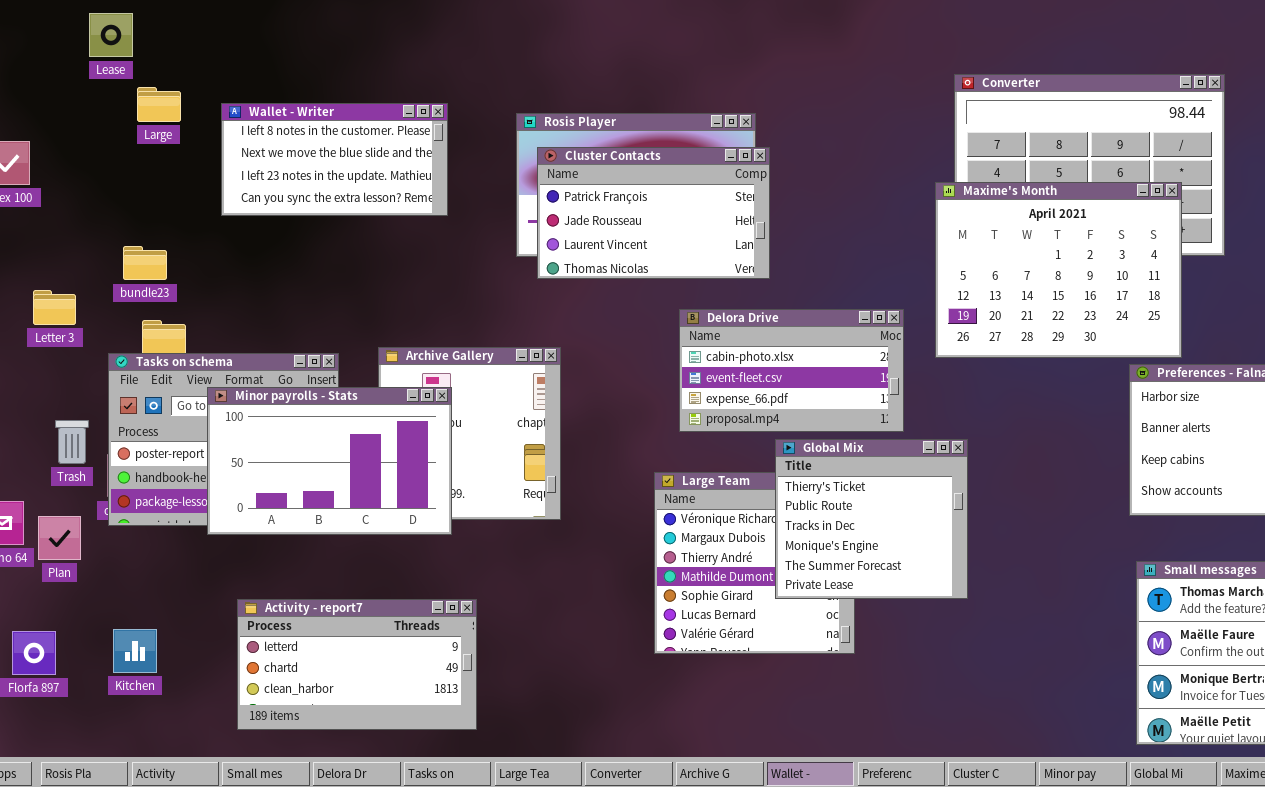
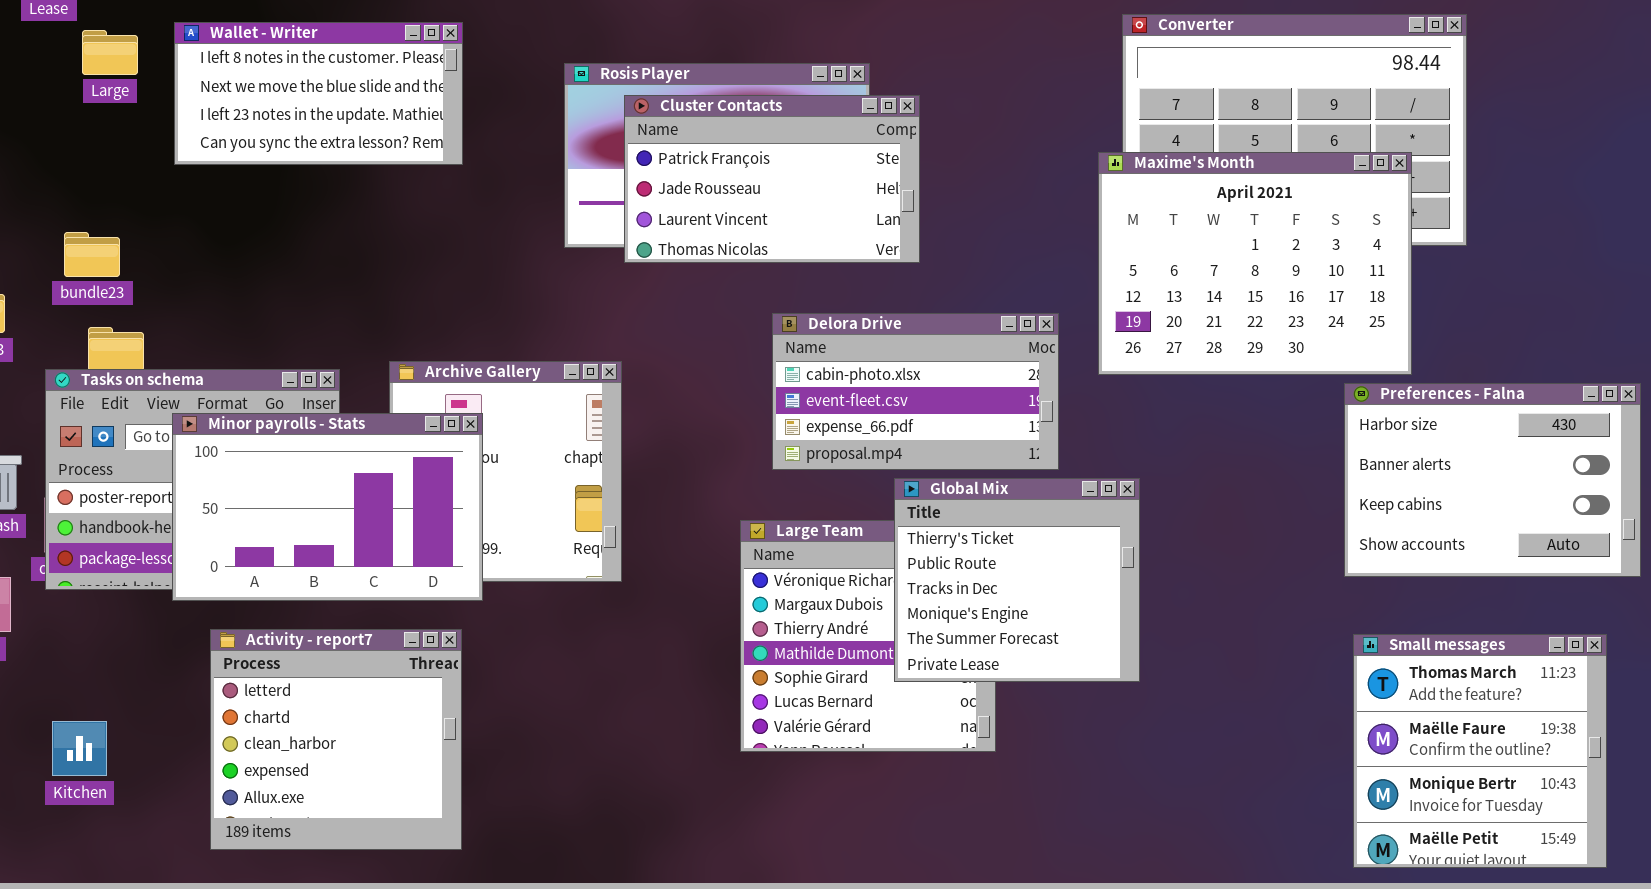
Wallet - Writer: [221,103,448,216] -> [174,22,463,165], moved
Cluster Contacts: [537,147,770,279] -> [624,95,920,263], moved
Activity - report7: [237,599,477,730] -> [210,629,462,850], resized

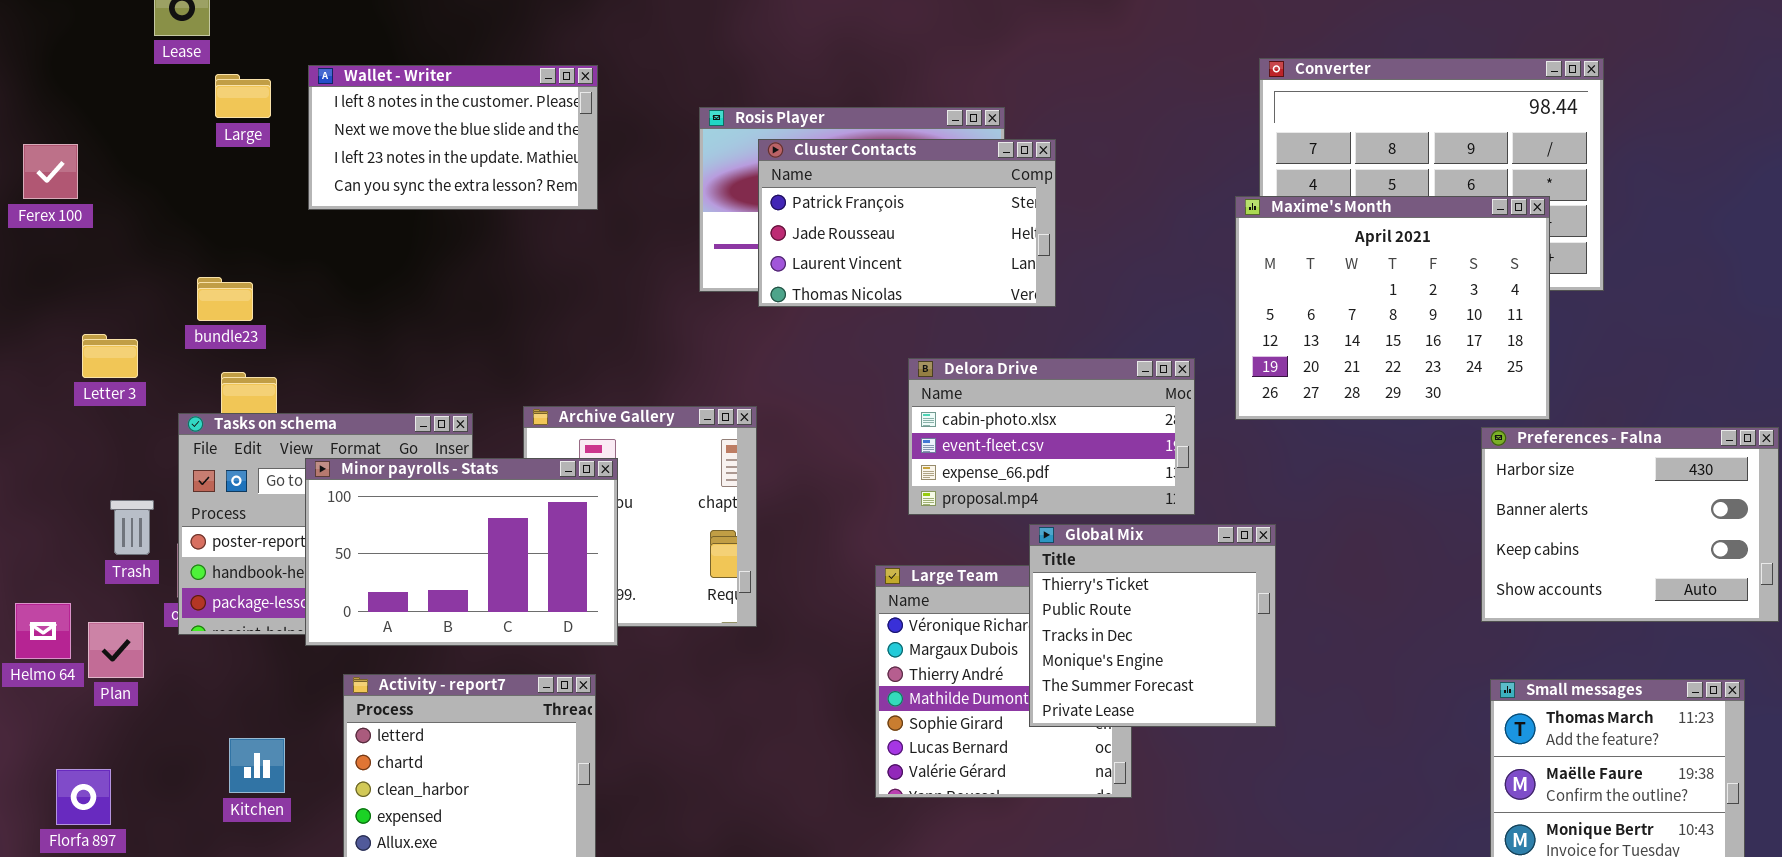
Kitchen: [52,721,107,776] -> [229,738,285,793], moved

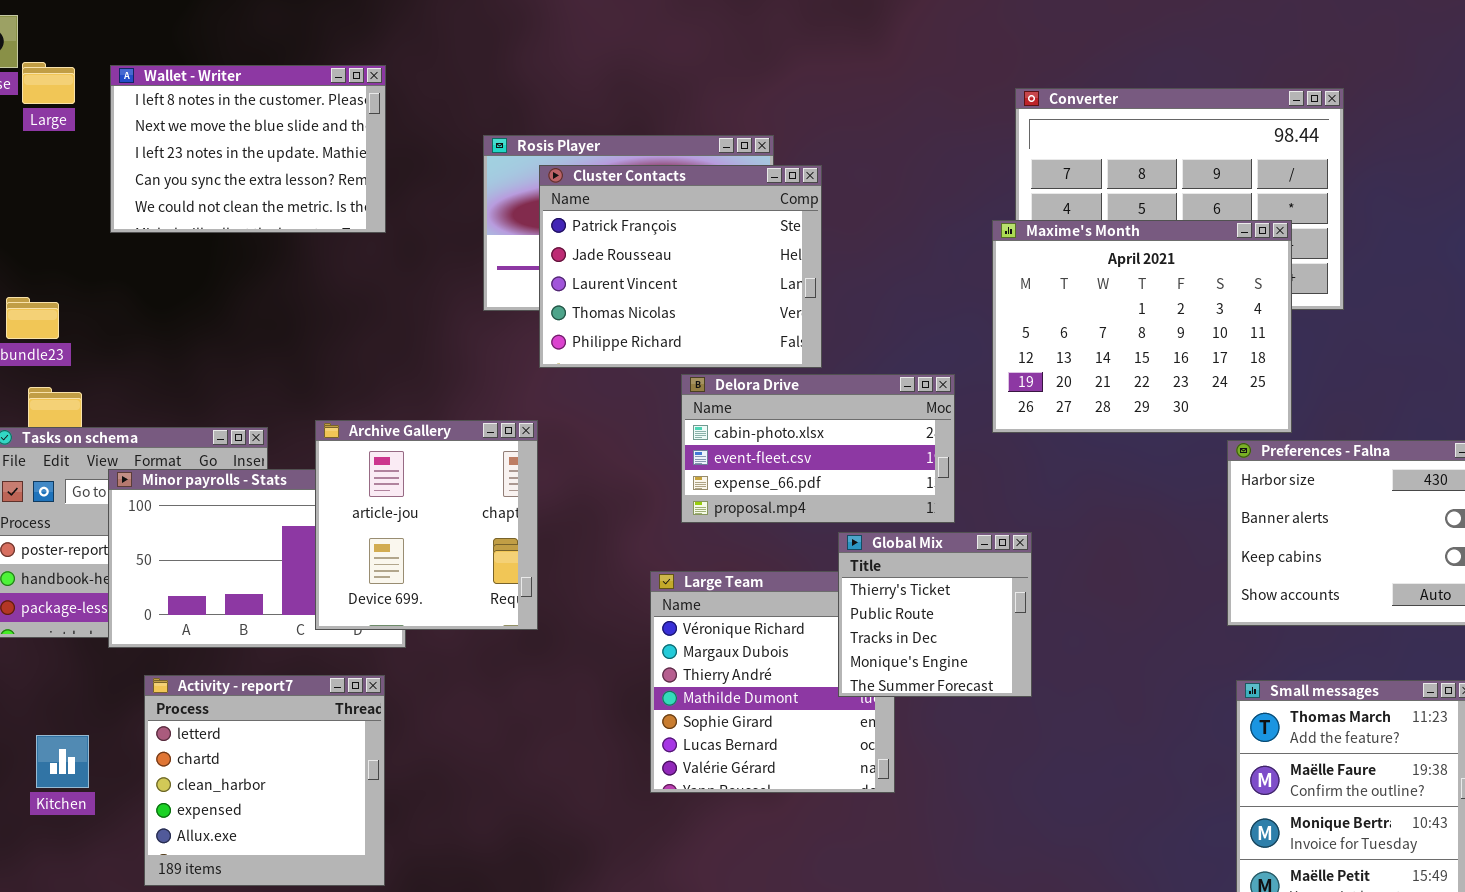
Wallet - Writer: [308,65,598,210] -> [110,65,386,233], resized
Large: [215,74,271,118] -> [22,62,75,104], moved
Cluster Contacts: [758,139,1056,307] -> [539,165,822,368], resized
Archive Gallery: [523,406,757,627] -> [315,420,538,630], raised
Global Mix: [1029,524,1276,727] -> [838,532,1032,697], resized

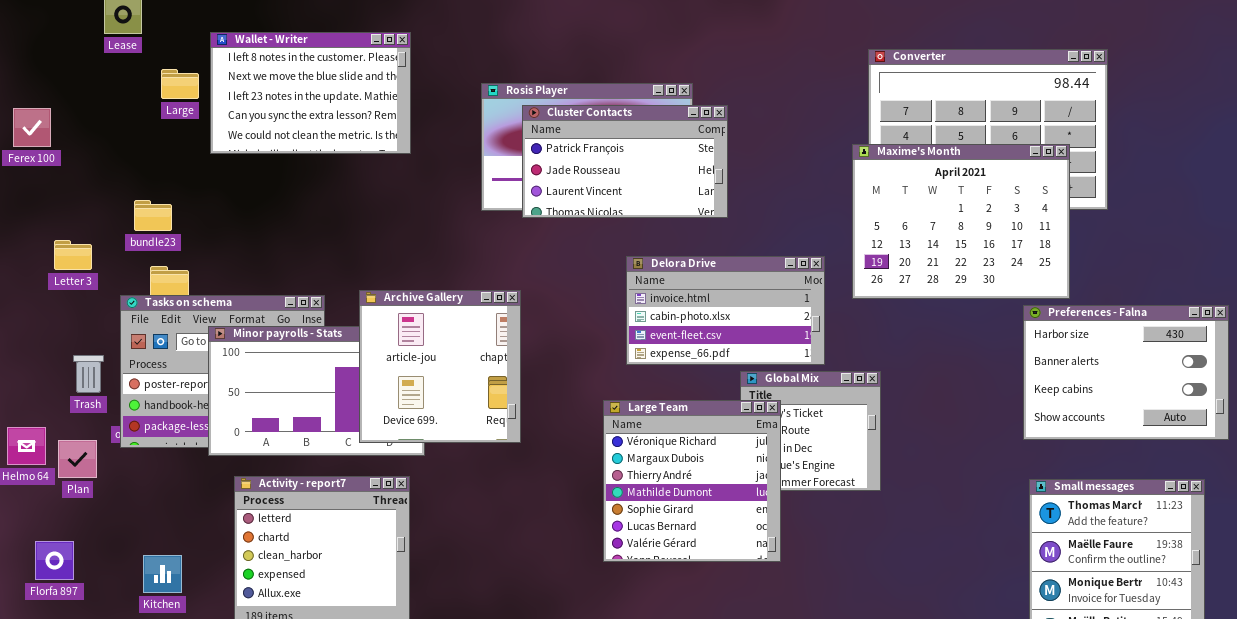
Large: [22,62,75,104] -> [161,69,199,99], moved
Cluster Contacts: [539,165,822,368] -> [522,105,728,218], resized
Delora Drive: [681,374,955,523] -> [626,256,825,365], scrolled up 1 row
Large Team: [650,571,895,793] -> [603,400,781,562], raised
Kitchen: [36,735,89,788] -> [143,555,182,593], moved

